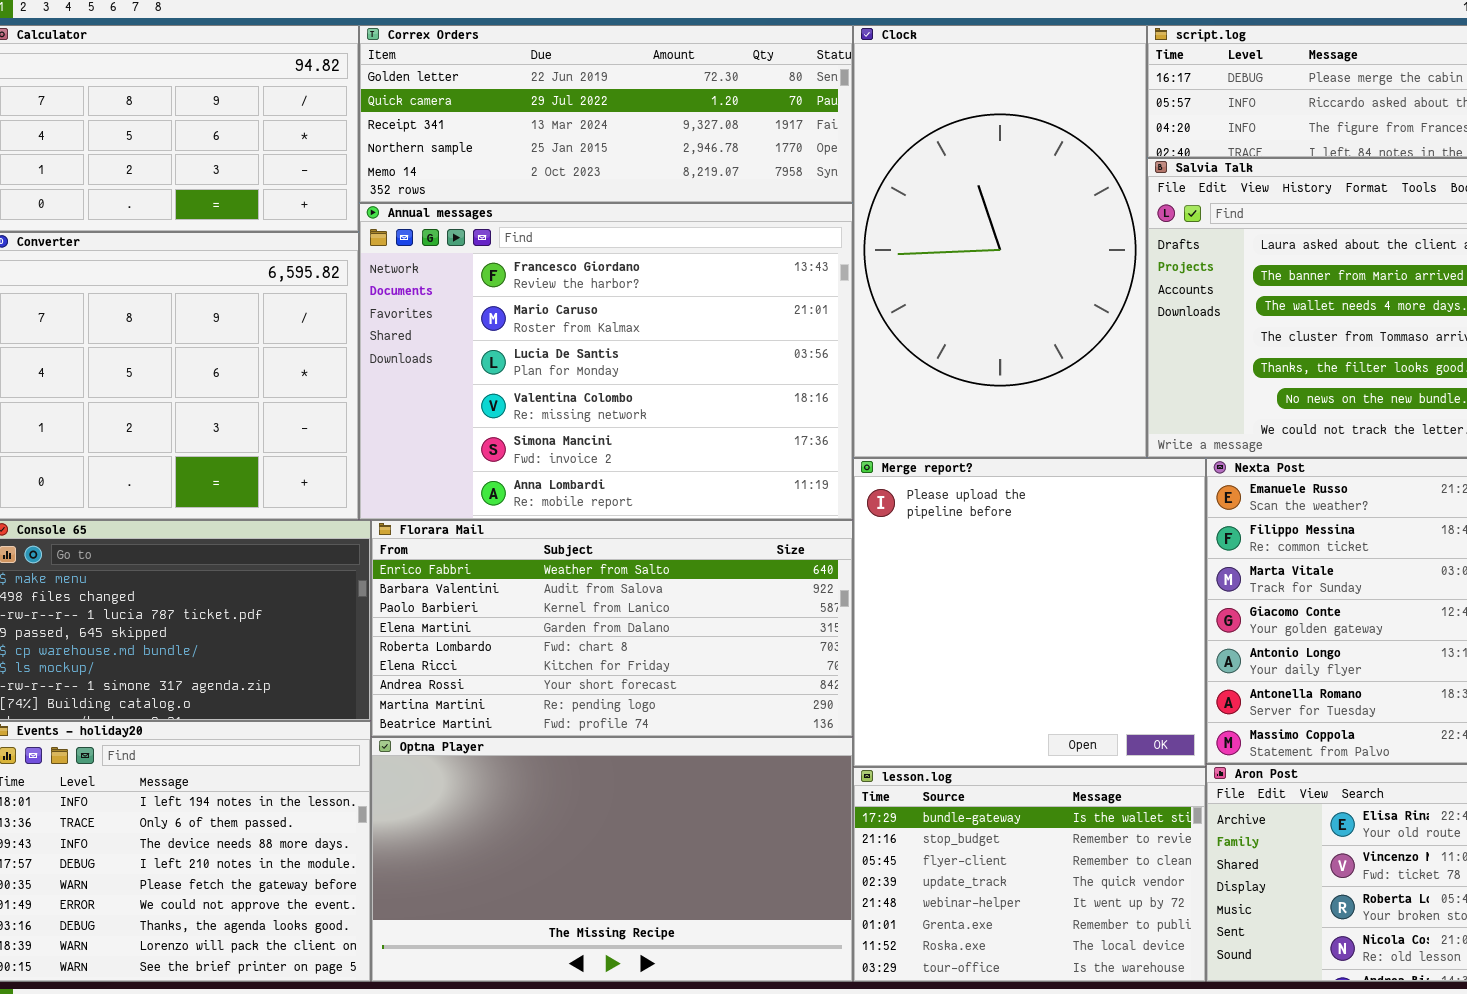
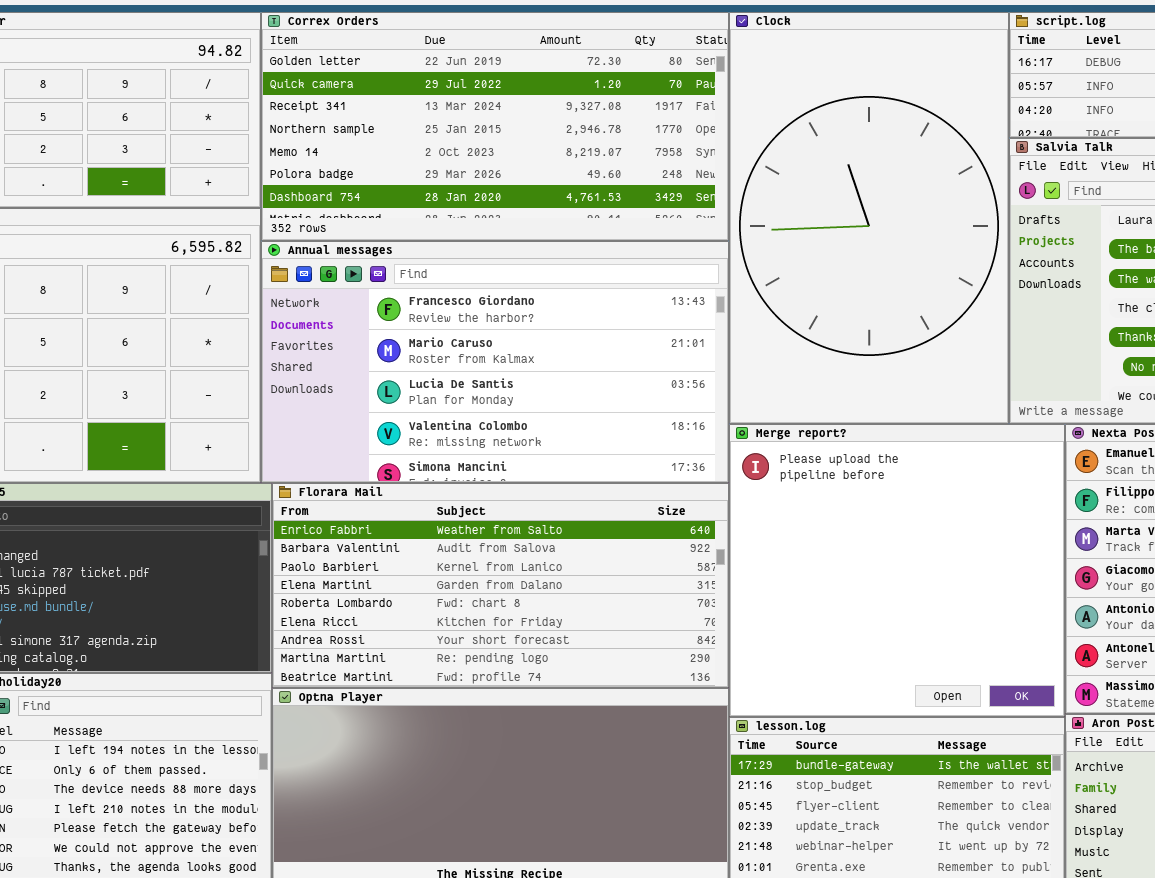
Correx Orders: [359,25,853,203] -> [261,12,729,241], resized
Annual messages: [359,203,853,520] -> [261,241,729,483], resized

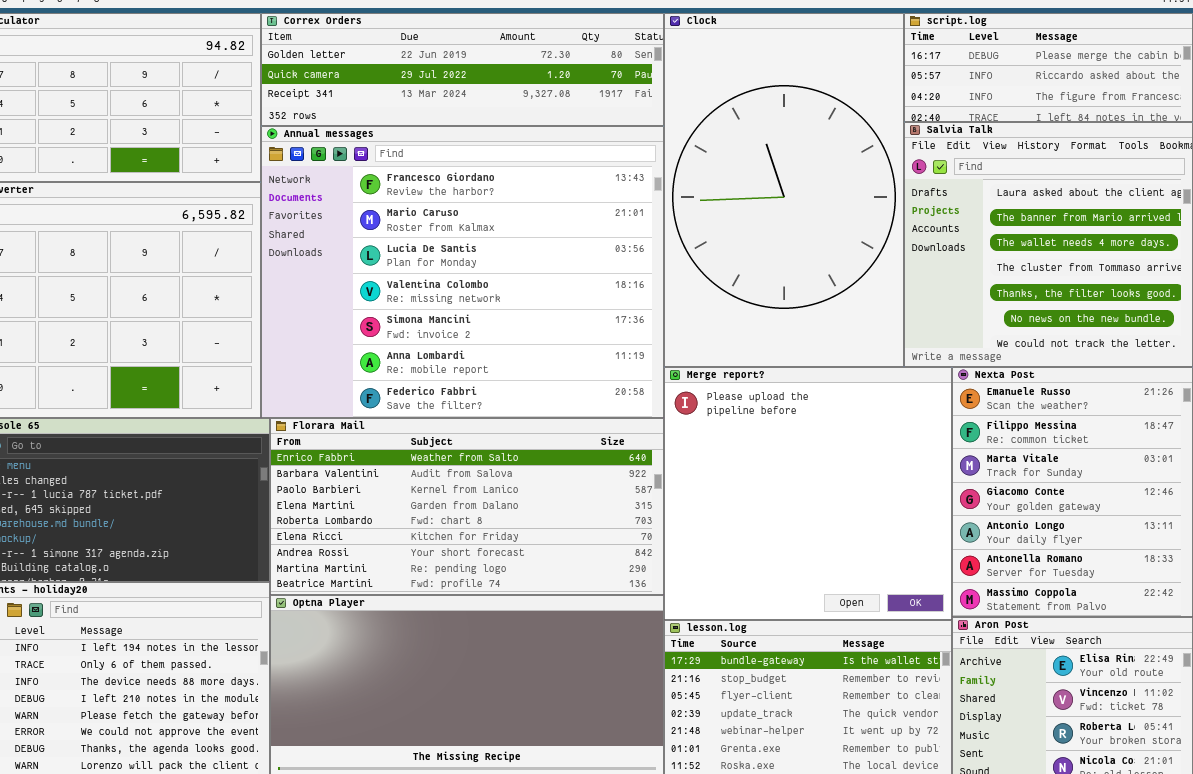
Correx Orders: [261,12,729,241] -> [261,13,664,126], resized
Annual messages: [261,241,729,483] -> [261,126,664,418], resized

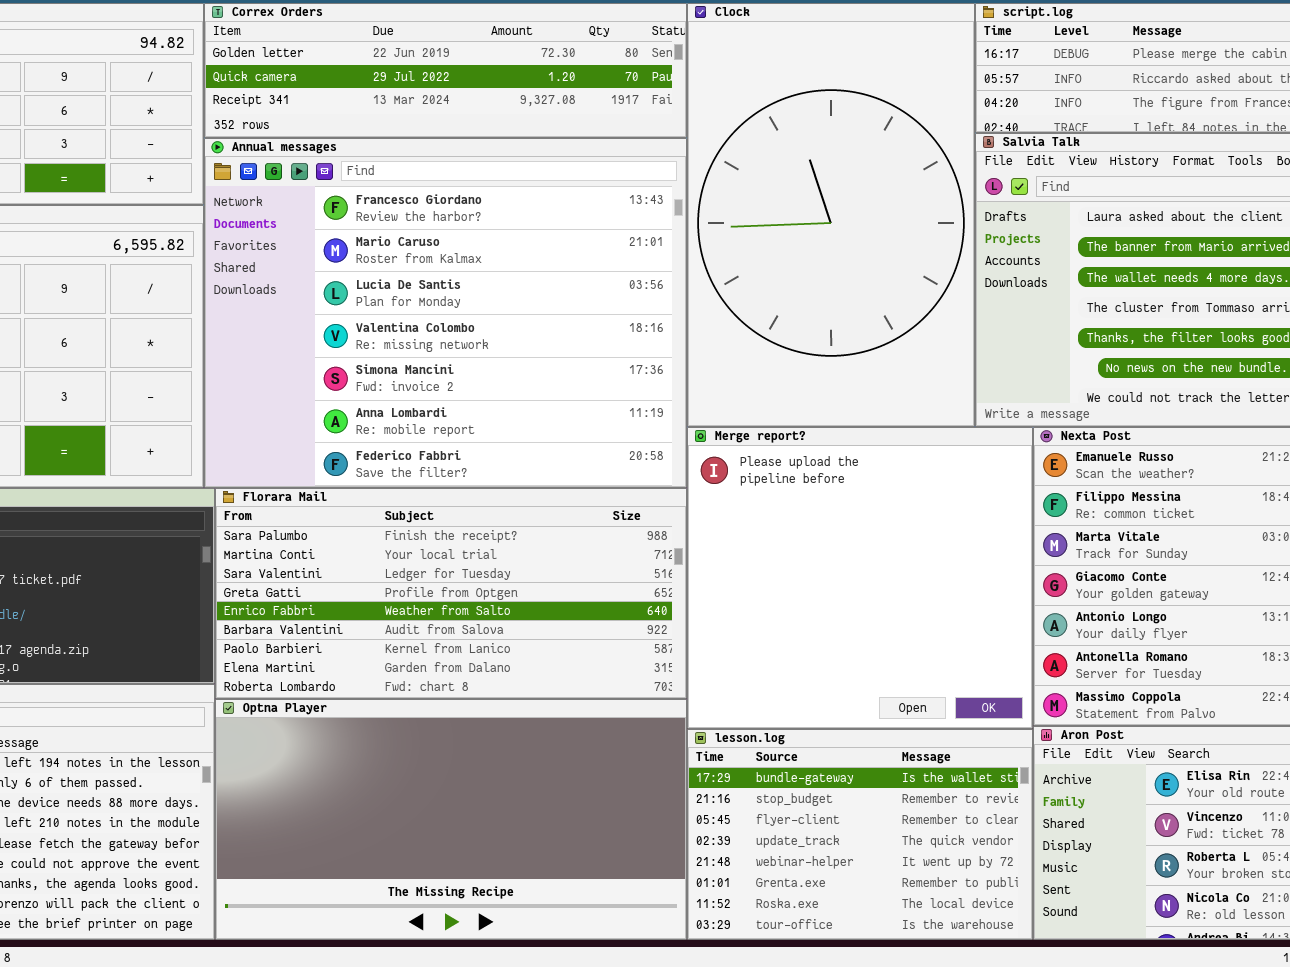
Florara Mail: [270,418,664,595] -> [215,488,687,699], scrolled up 4 rows

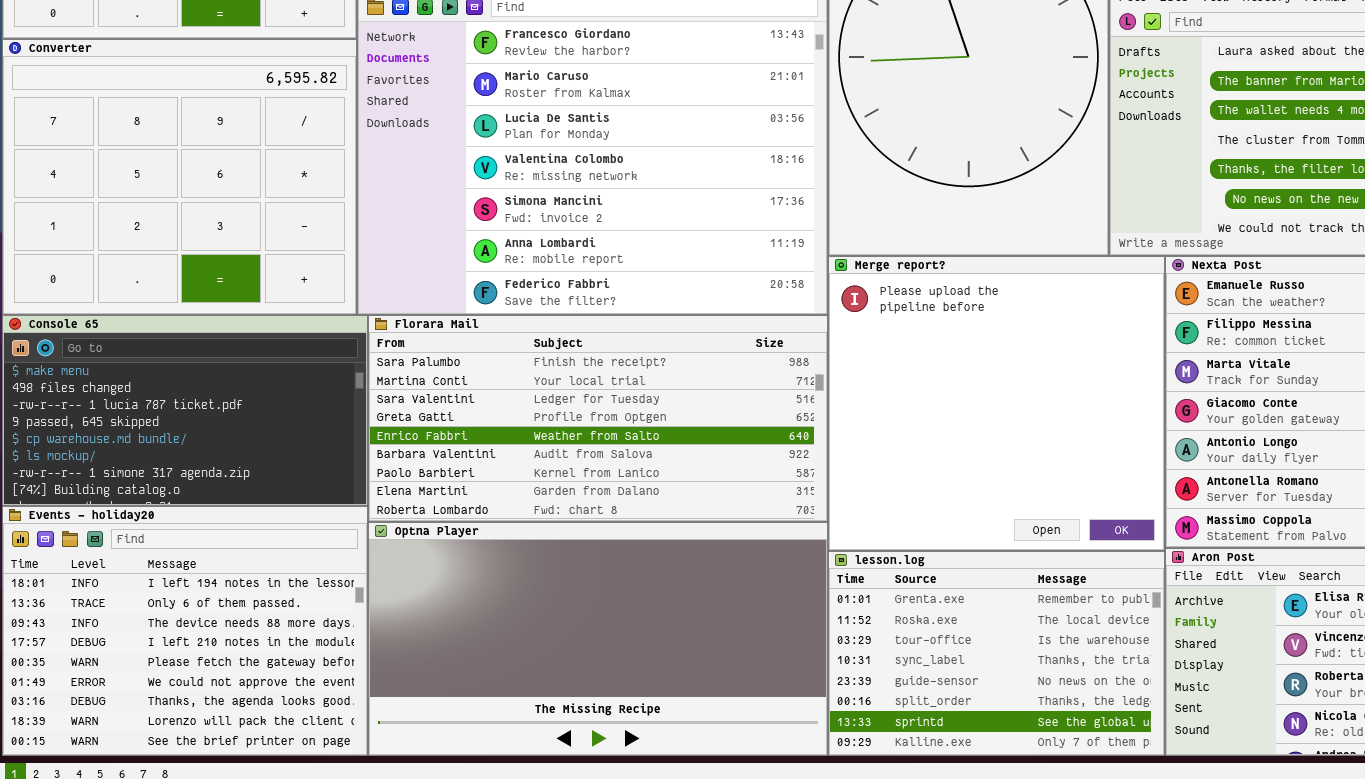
lesson.log: [687,729,1033,940] -> [828,551,1165,756], scrolled down 5 rows

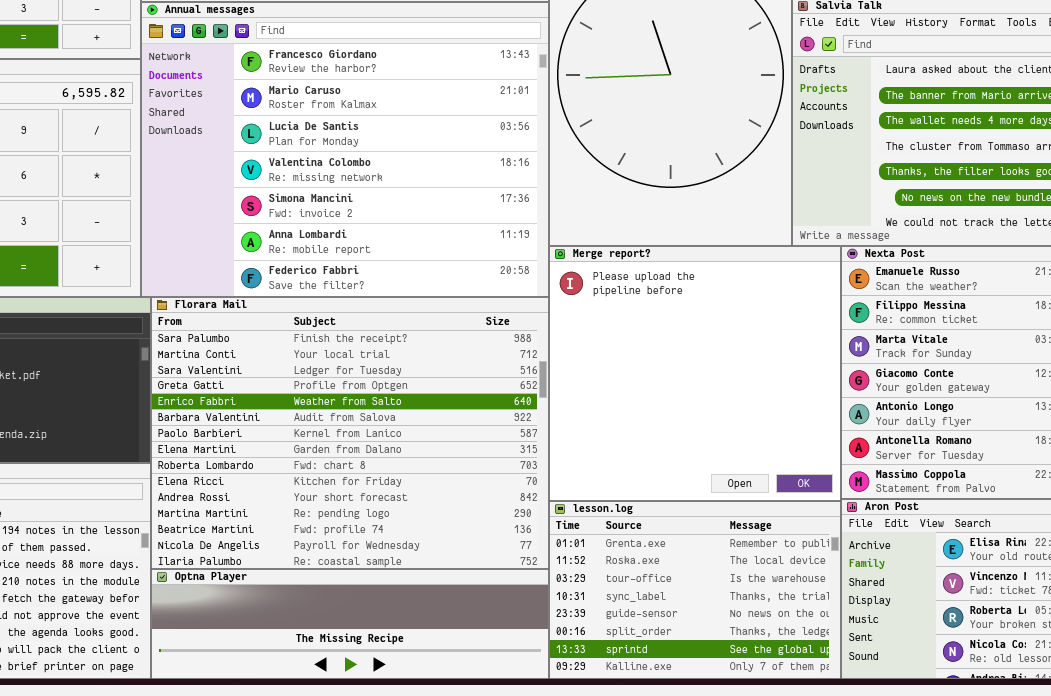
Florara Mail: [368,315,828,522] -> [151,297,549,569], resized
Optna Player: [368,522,828,756] -> [151,569,549,679], resized

